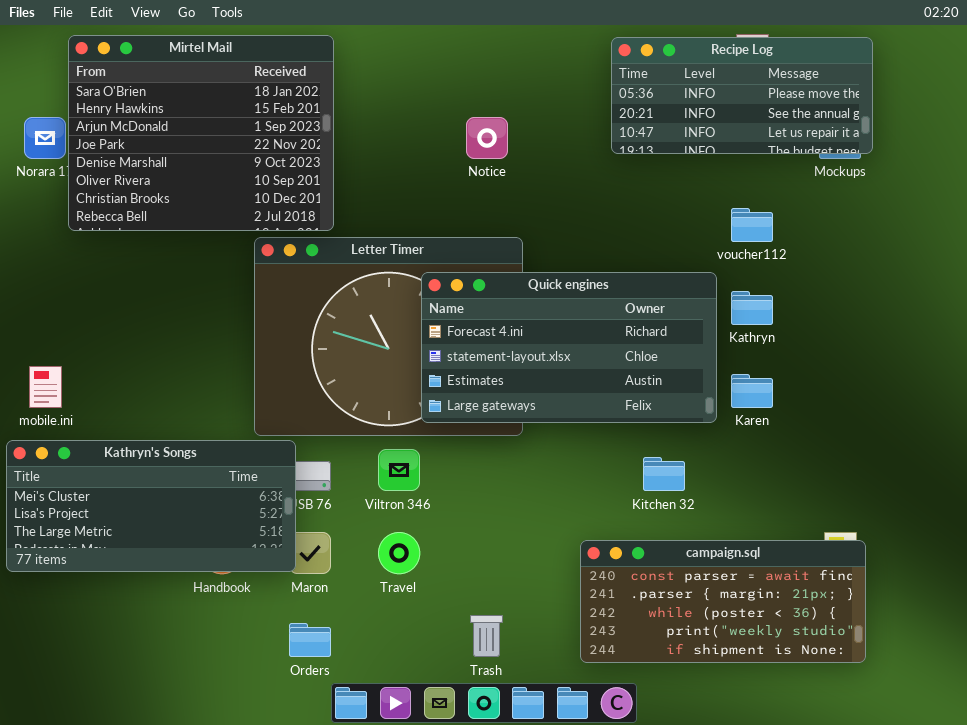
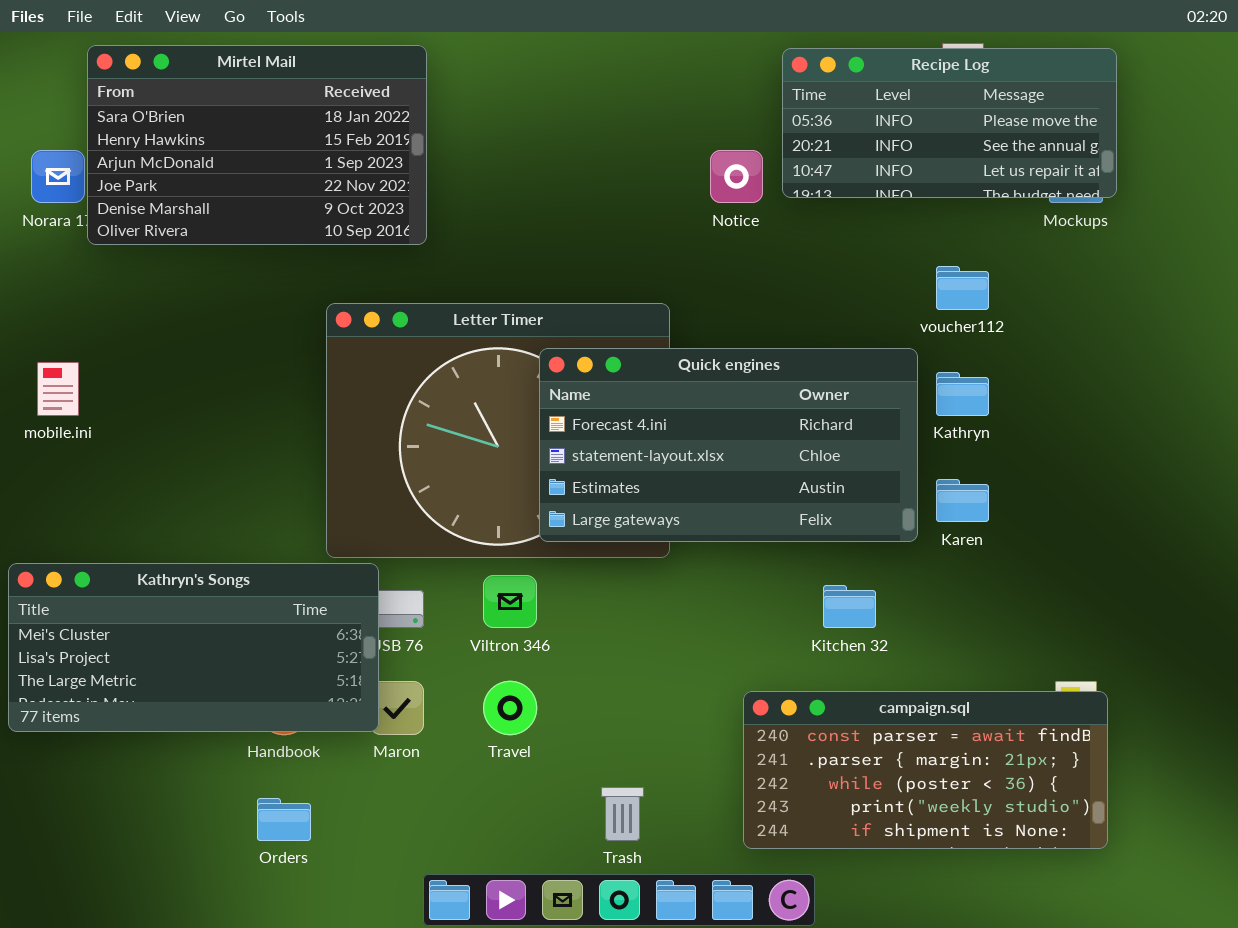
Mirtel Mail: [68,35,334,231] -> [87,45,427,245], resized
Notice: [466,117,508,159] -> [710,150,763,203], moved
mobile.ini: [29,366,62,408] -> [37,362,79,416], moved
Orders: [289,623,331,657] -> [257,798,311,841], moved

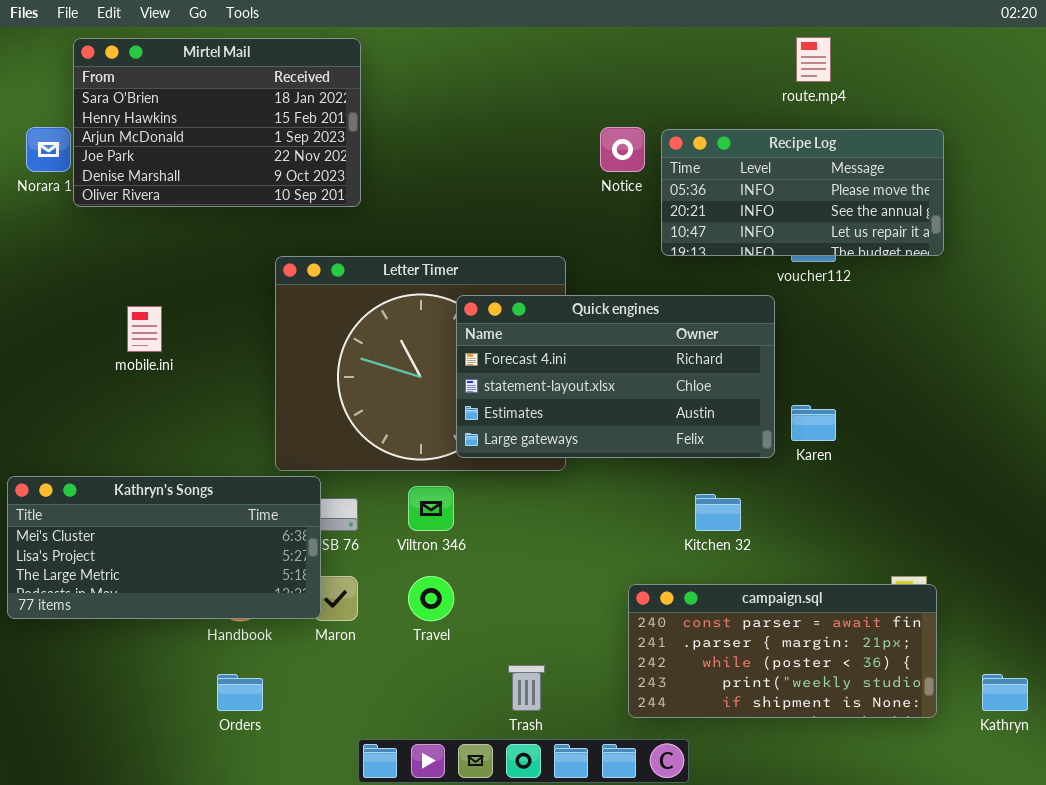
Recipe Log: [782,48,1117,198] -> [661,129,944,256], moved
mobile.ini: [37,362,79,416] -> [127,306,162,352], moved
Kathryn: [936,372,989,416] -> [982,674,1028,711], moved

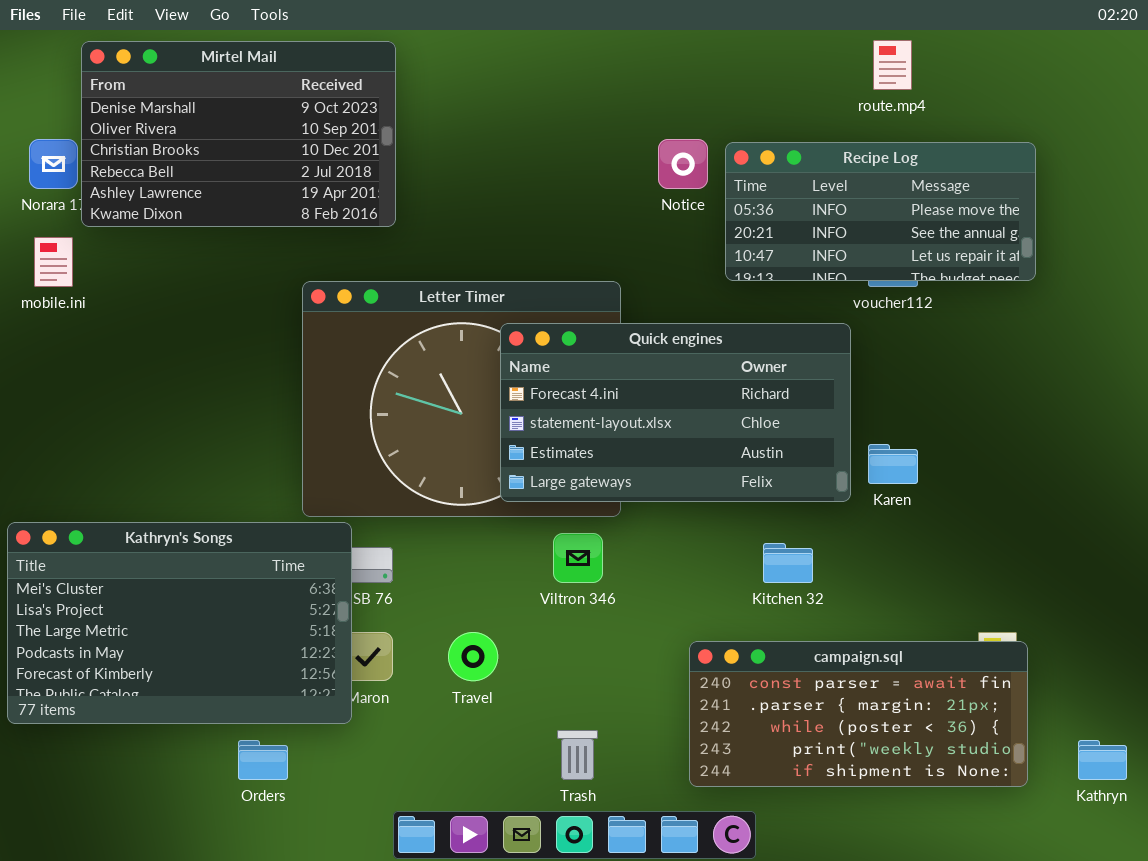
Mirtel Mail: [73,38,361,207] -> [81,41,396,227], scrolled down 4 rows
mobile.ini: [127,306,162,352] -> [34,237,73,287], moved
Kathryn's Songs: [7,476,321,619] -> [7,522,352,724], resized
Viltron 346: [408,486,454,531] -> [553,533,603,583], moved

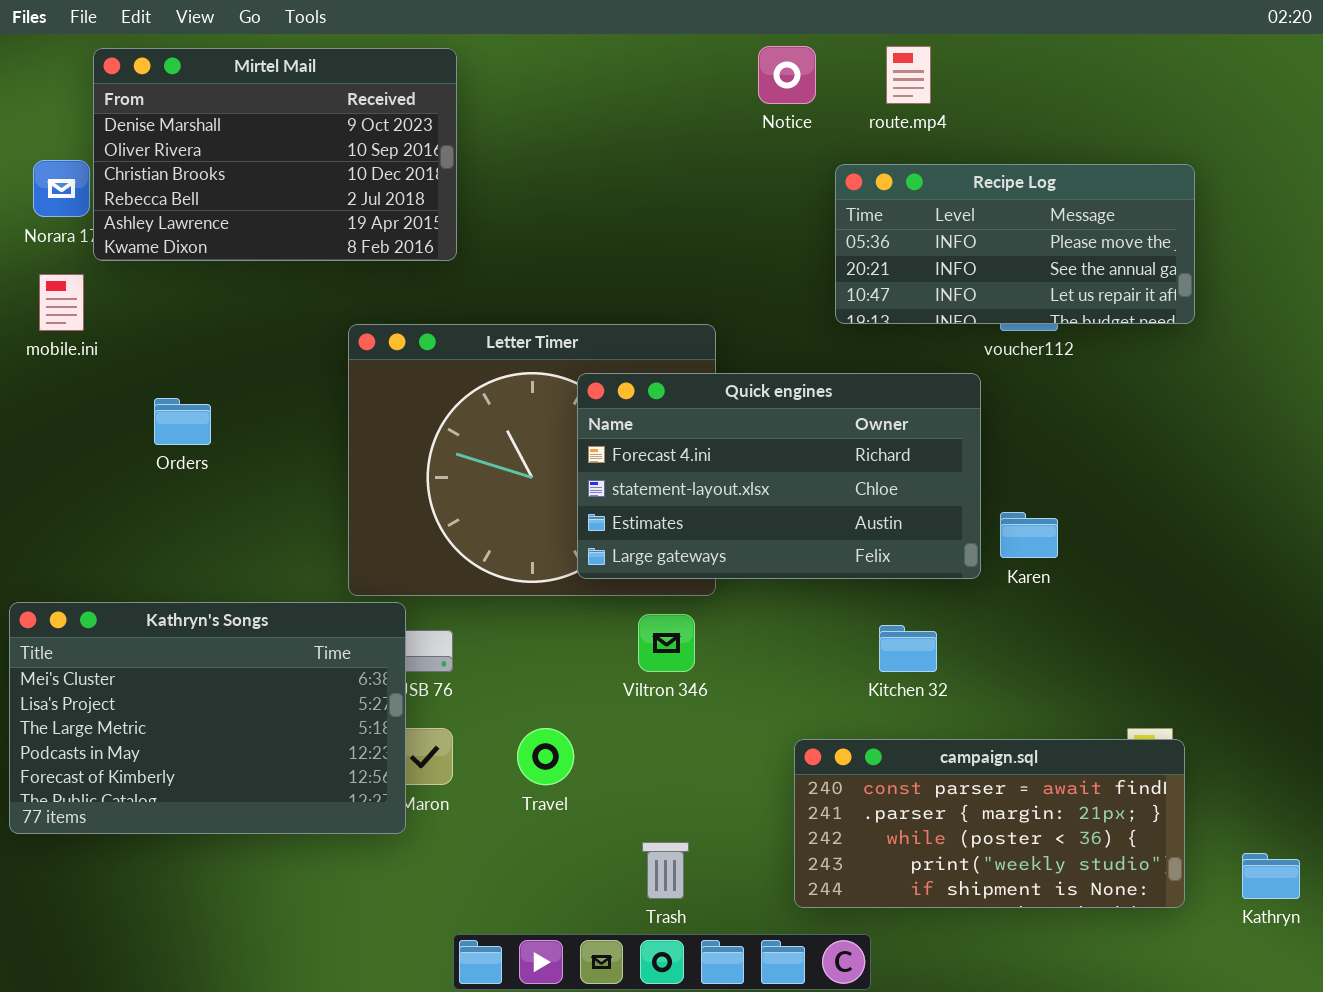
route.mp4: [873,40,912,90] -> [886,46,931,104], moved
Notice: [658,139,708,189] -> [758,46,816,104], moved
Orders: [238,740,288,780] -> [154,398,211,445], moved

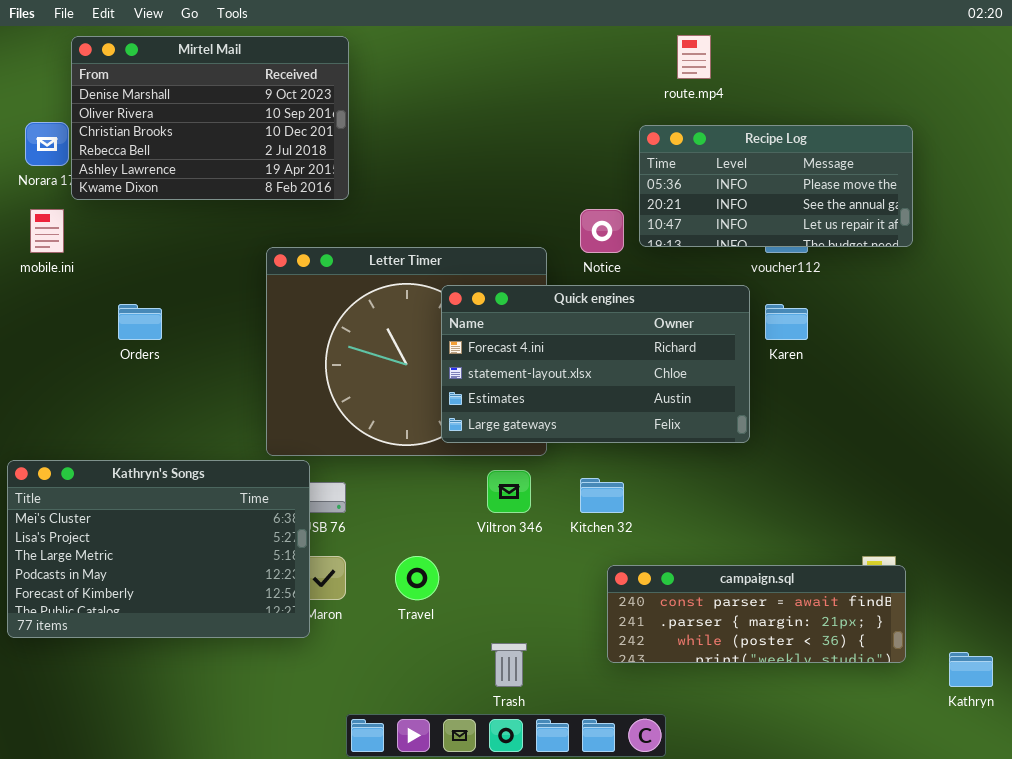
Notice: [758,46,816,104] -> [580,209,624,253], moved
Karen: [1000,512,1058,558] -> [765,304,808,340], moved
Kitchen 32: [879,625,937,672] -> [580,478,624,513], moved
campaign.sql: [794,739,1185,908] -> [607,565,906,663], resized

